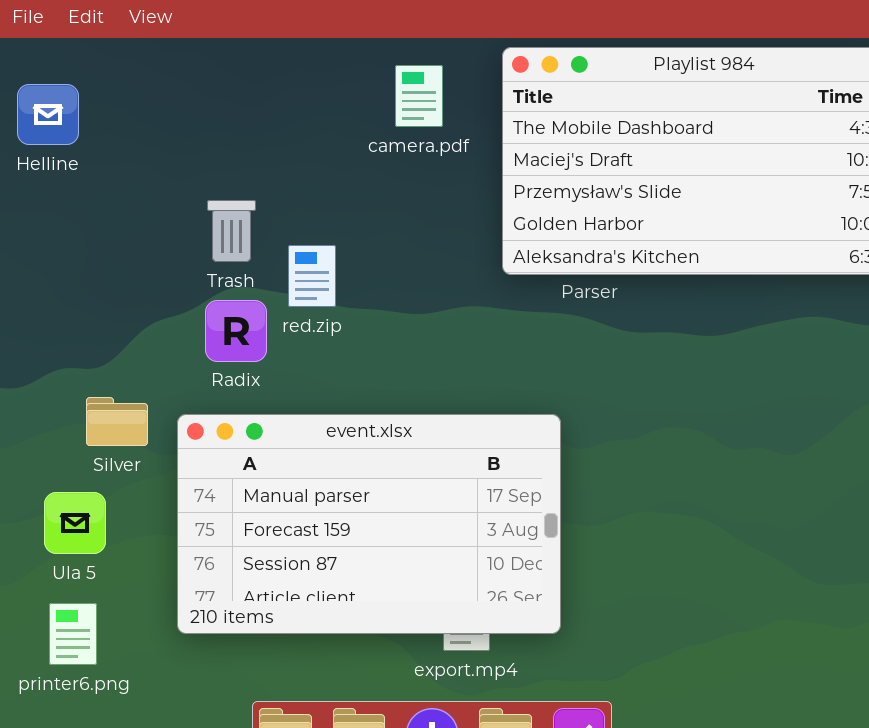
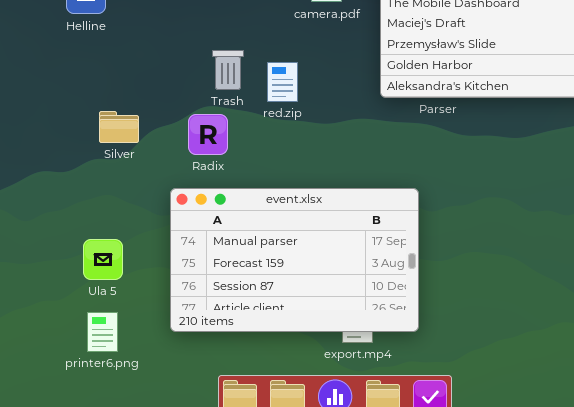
Trash: [207,200,256,262] -> [212,50,244,90], moved
red.zip: [288,245,336,307] -> [267,62,298,102], moved
Silver: [86,397,148,446] -> [99,111,139,143], moved

